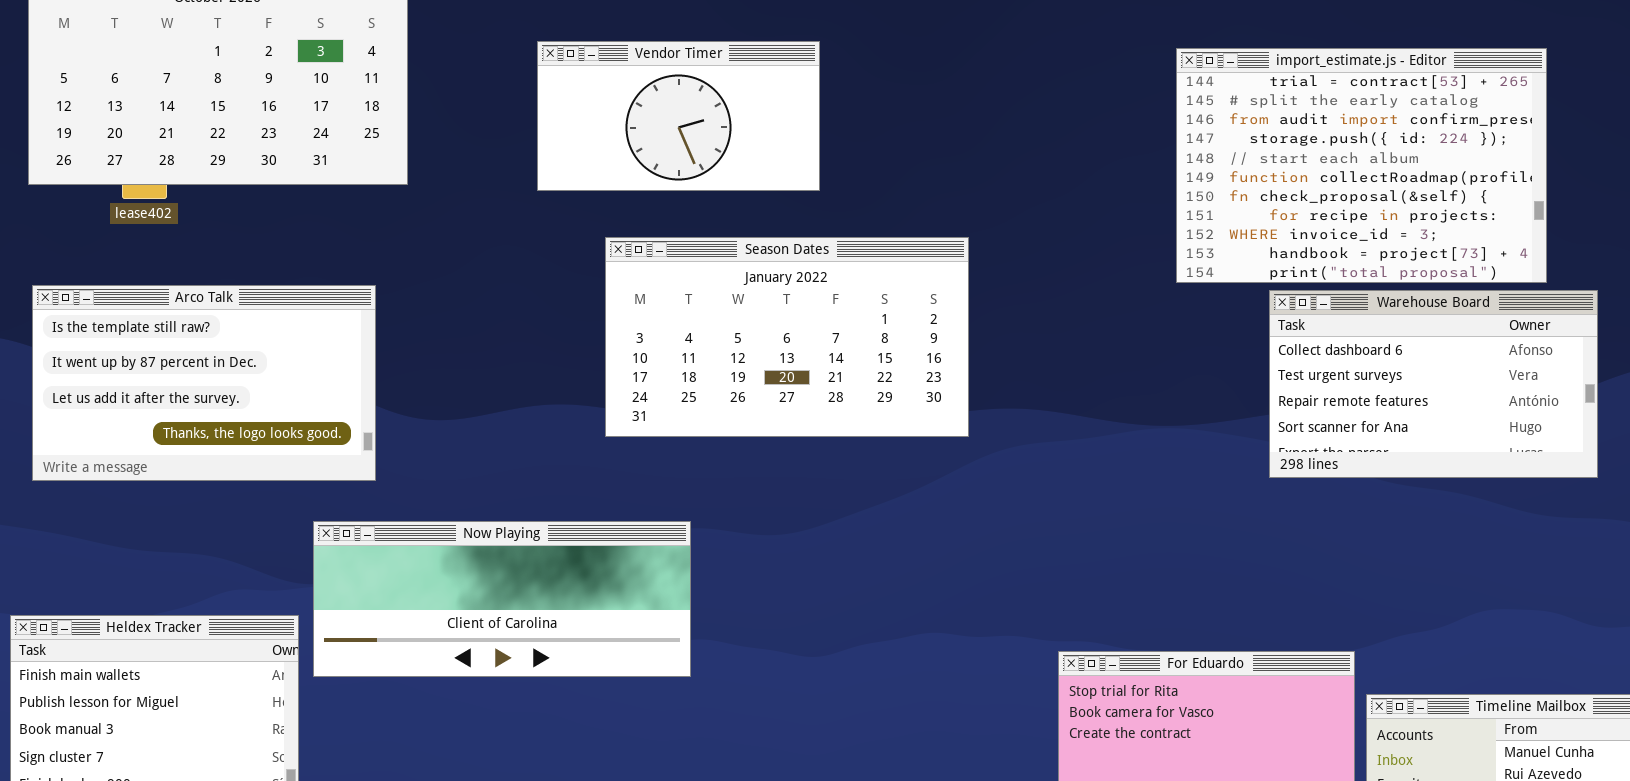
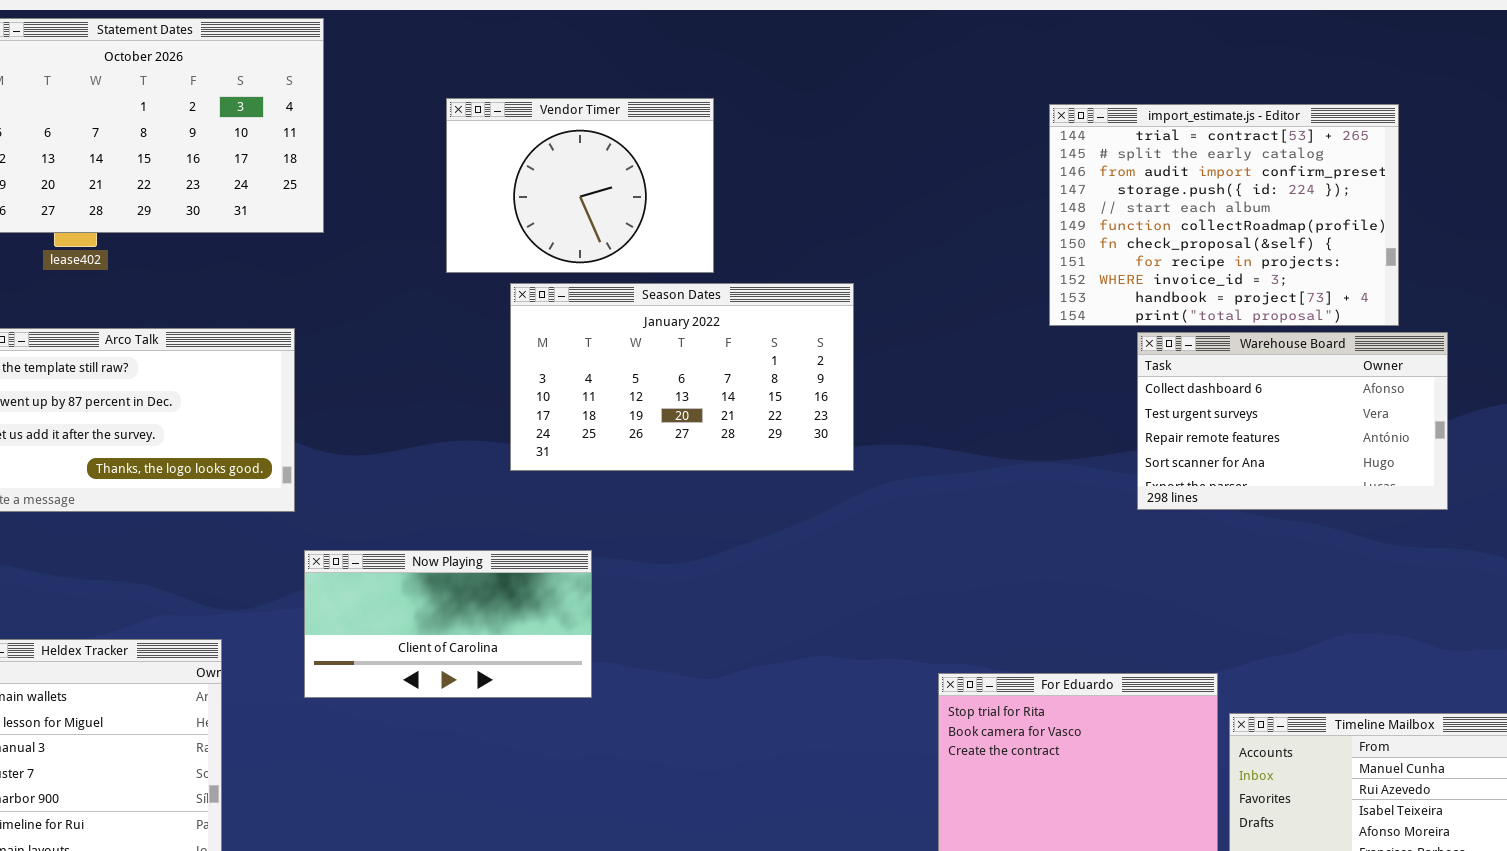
Vendor Timer: [537,41,820,191] -> [446,98,714,273], resized
Now Playing: [313,521,691,677] -> [304,550,592,698], resized

